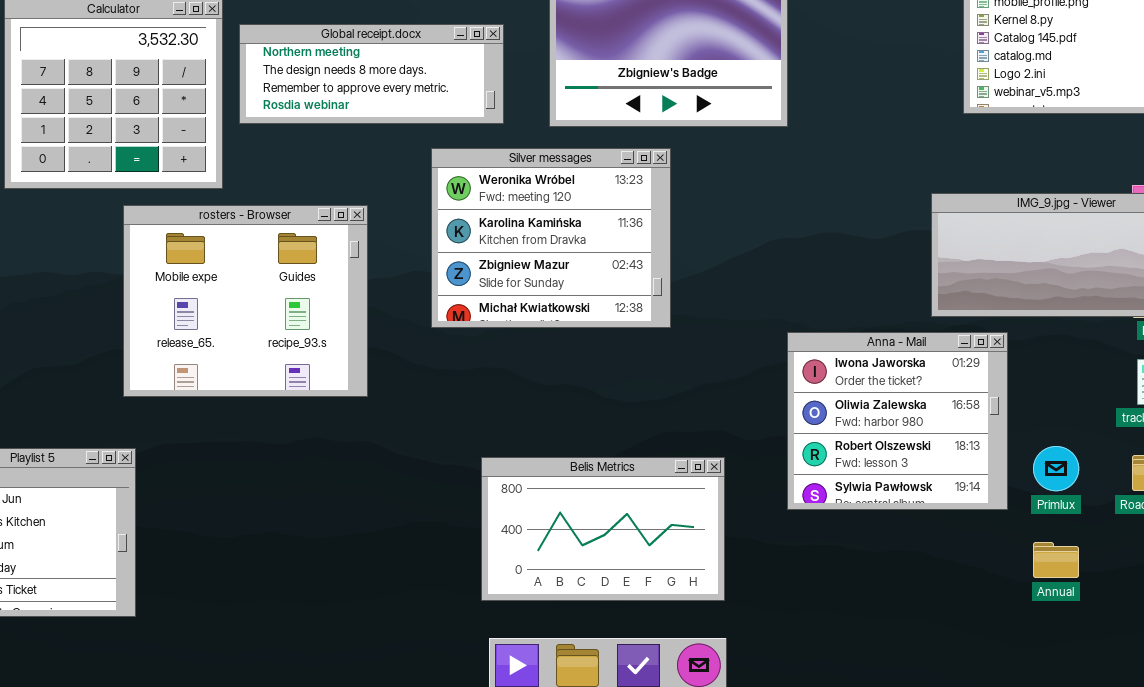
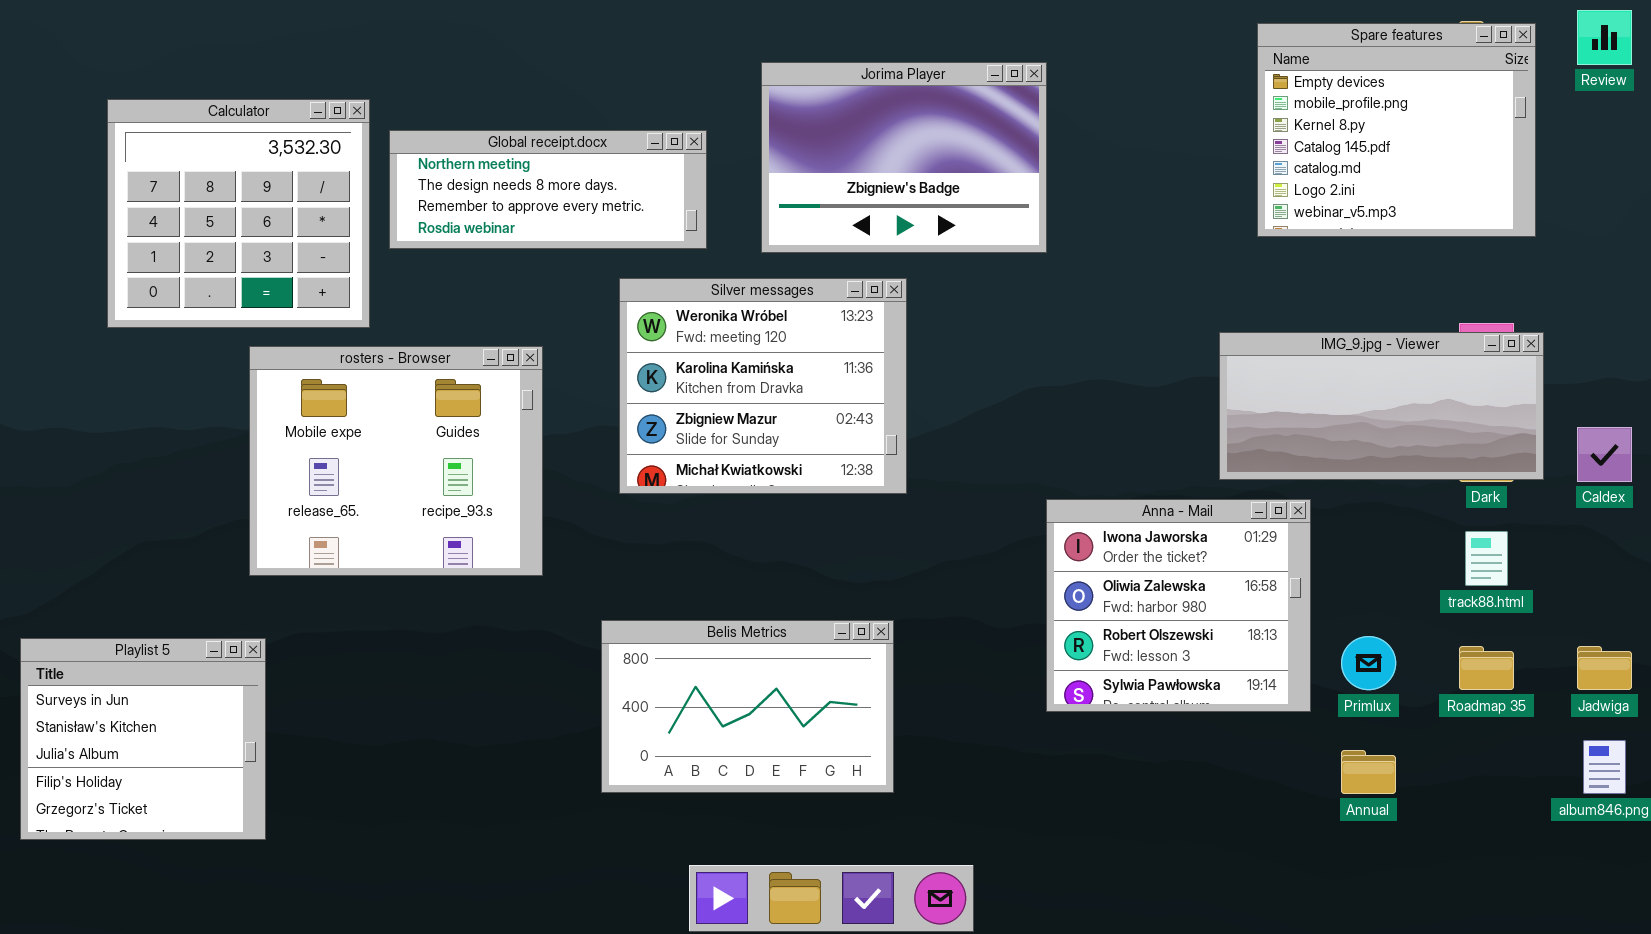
Belis Metrics: [481,457,725,601] -> [601,620,894,793], moved

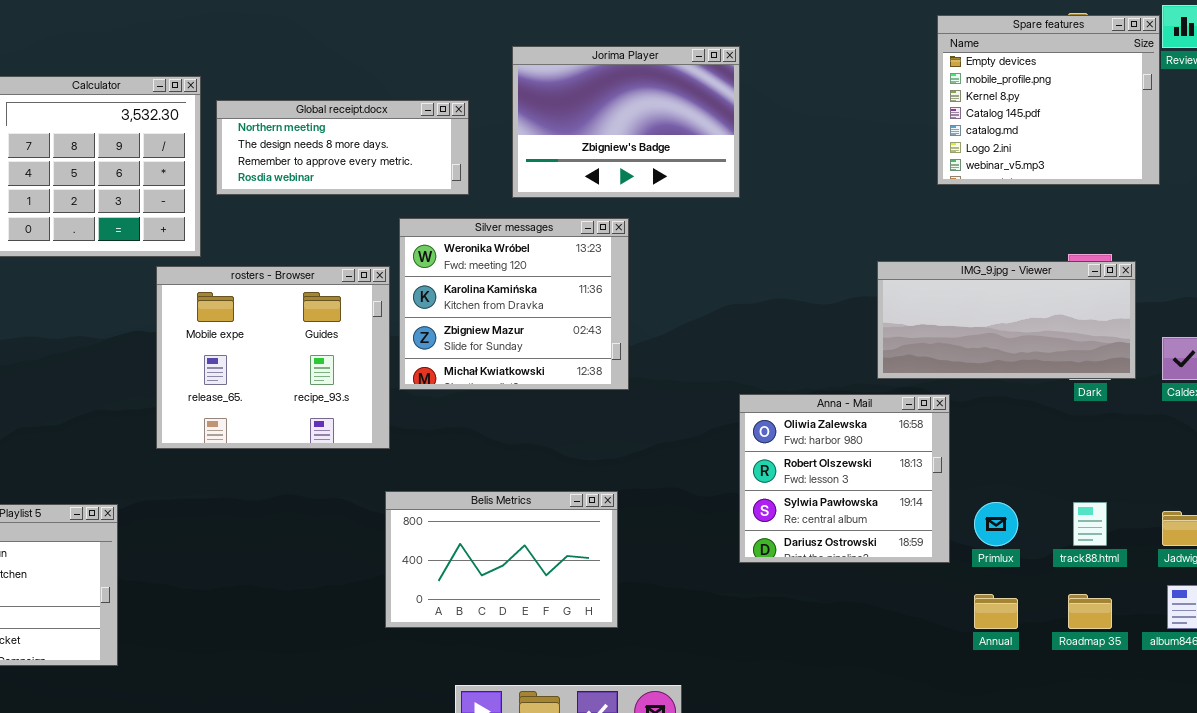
Spare features: [1257,23,1536,237] -> [937,15,1160,185], moved
rosters - Browser: [249,346,543,576] -> [156,266,390,449], moved
Anna - Mail: [1046,499,1311,712] -> [739,394,950,563], scrolled down 1 row
track88.html: [1465,531,1508,586] -> [1073,502,1107,546], moved
Roadmap 35: [1459,646,1514,690] -> [1068,594,1112,629], moved

